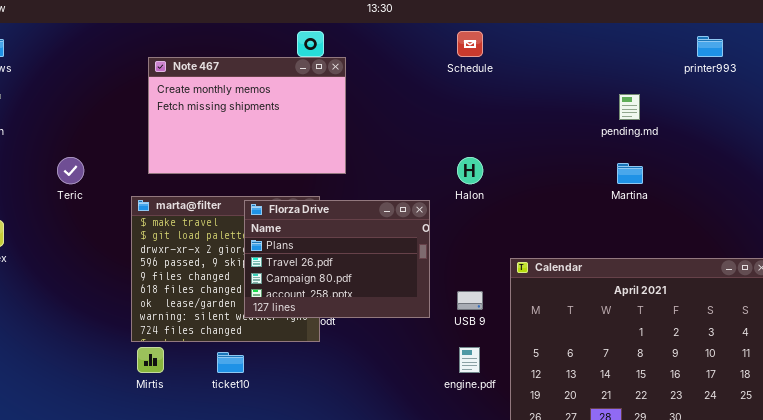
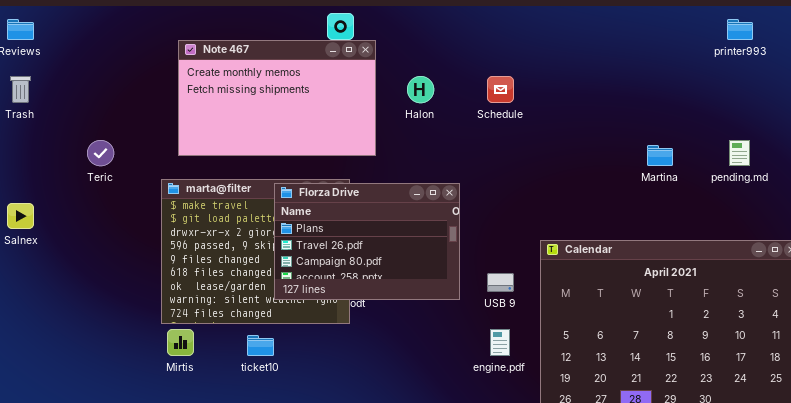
Schedule: [457,31,483,57] -> [487,76,514,103], moved
pending.md: [619,94,640,120] -> [729,140,750,166], moved
Halon: [457,157,483,184] -> [407,76,434,103], moved

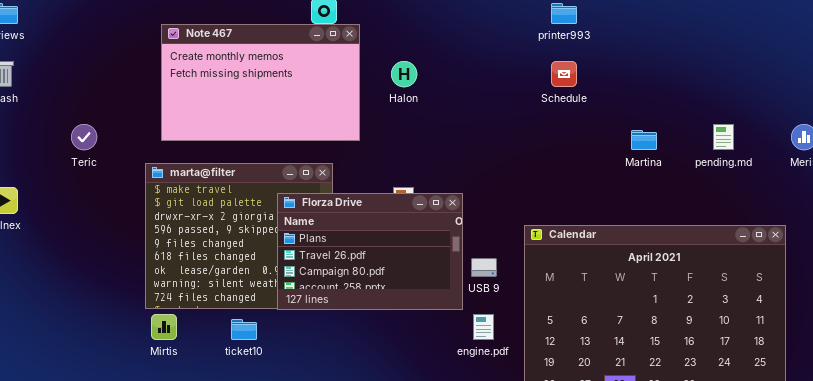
printer993: [727,19,753,40] -> [551,3,577,24], moved
Schedule: [487,76,514,103] -> [551,61,577,87], moved
Florza Drive: [274,183,460,300] -> [277,193,463,310], moved

